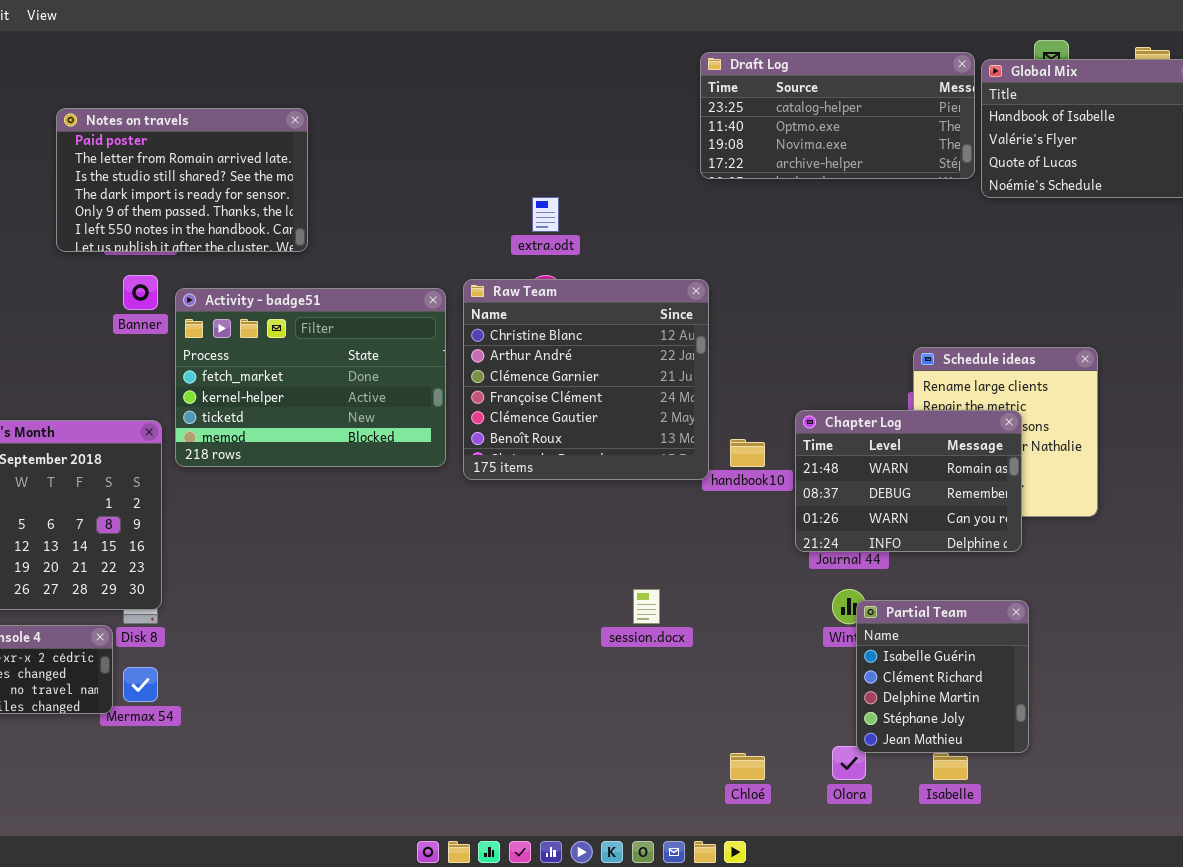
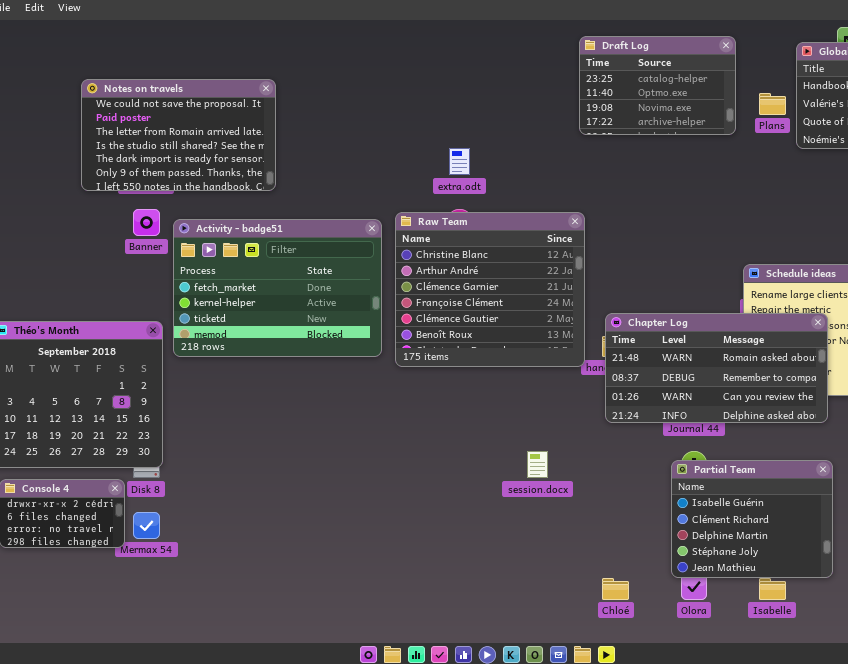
Draft Log: [700,52,975,179] -> [579,36,736,135], resized
Notes on travels: [56,108,308,252] -> [81,79,276,191], scrolled up 1 row
Chapter Log: [795,410,1022,552] -> [605,313,828,423], resized
Partial Team: [856,600,1029,753] -> [671,460,833,578], resized

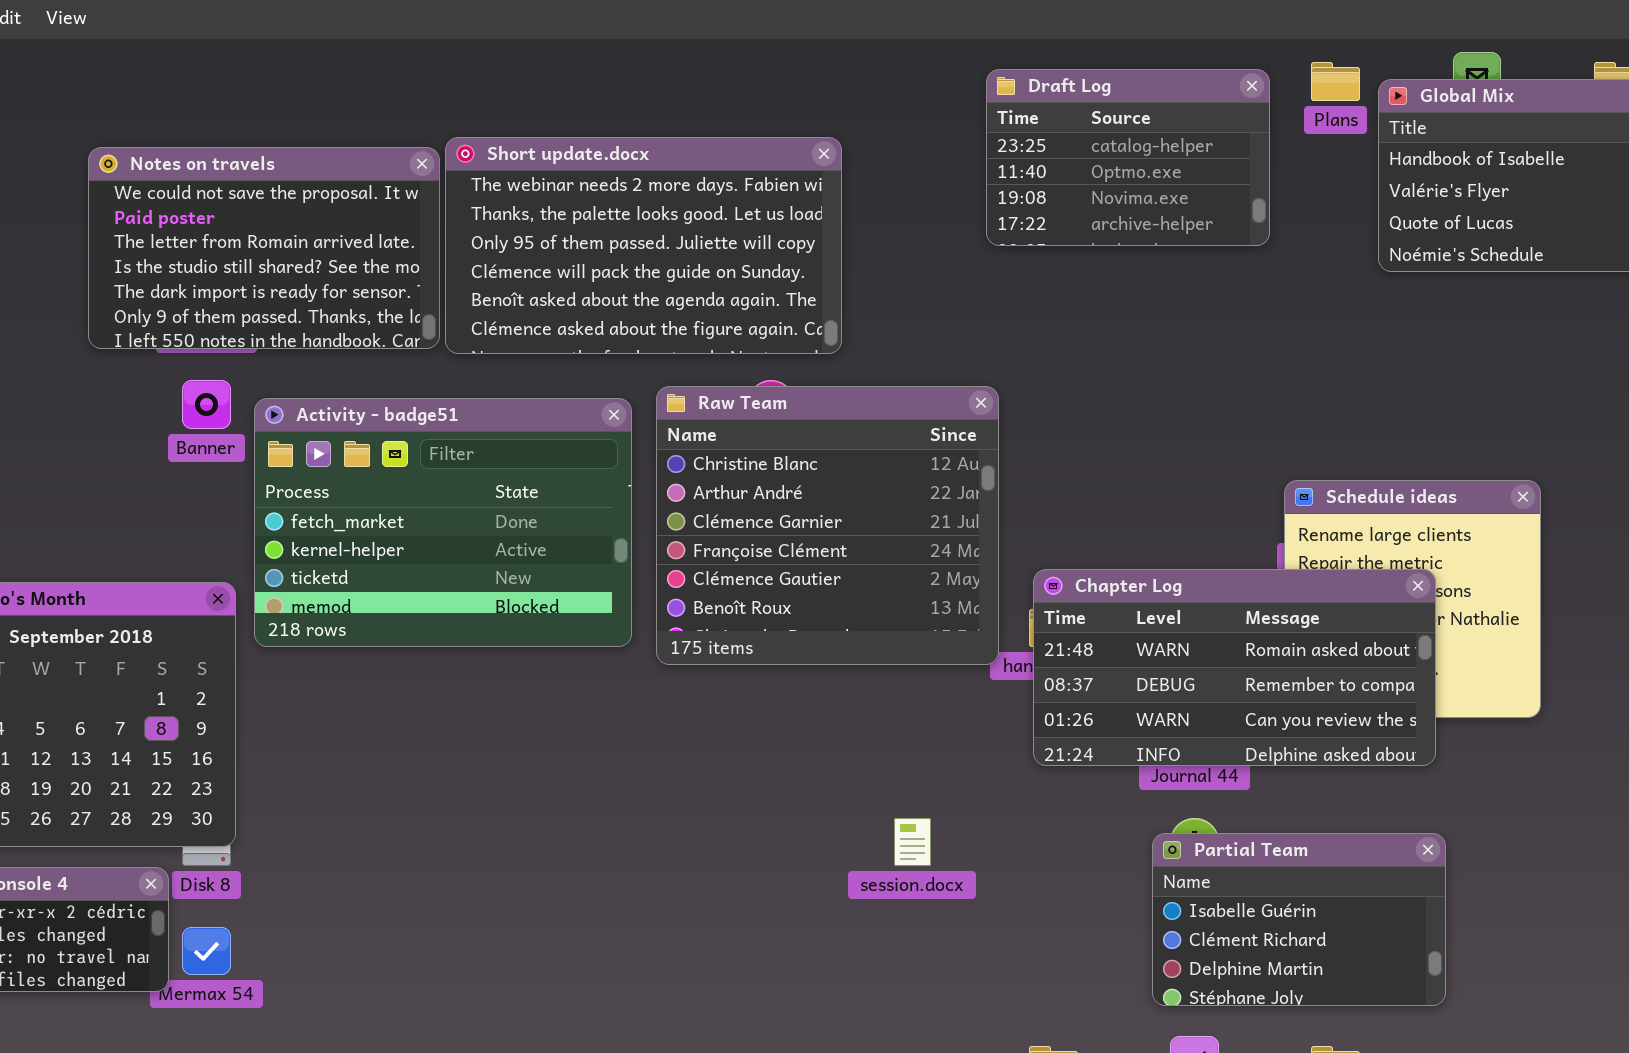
Short update.docx: none -> [445,137,842,354], opened
Plans: [759,93,786,115] -> [1311,62,1360,101], moved
Partial Team: [671,460,833,578] -> [1152,833,1446,1006], resized

